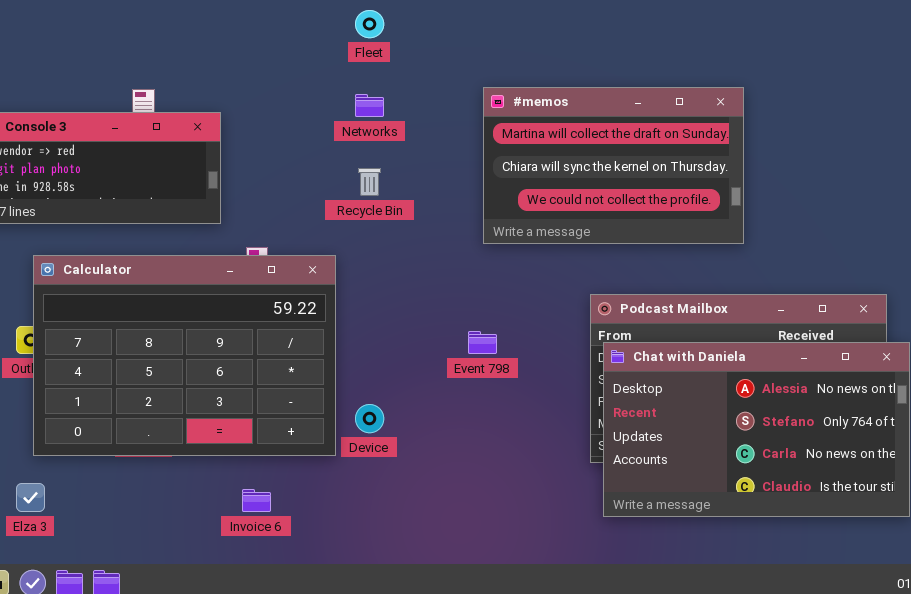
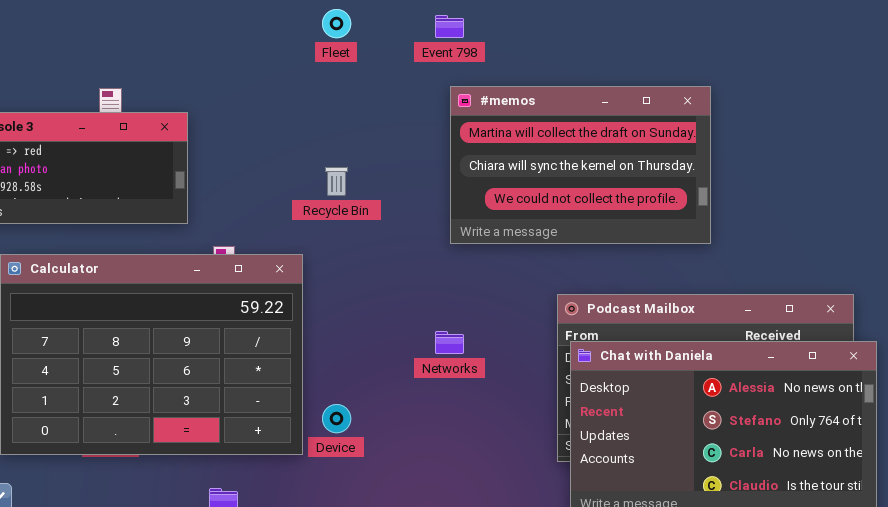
Networks: [355,94,384,117] -> [435,331,464,354], moved
Event 798: [468,331,497,354] -> [435,15,464,38], moved

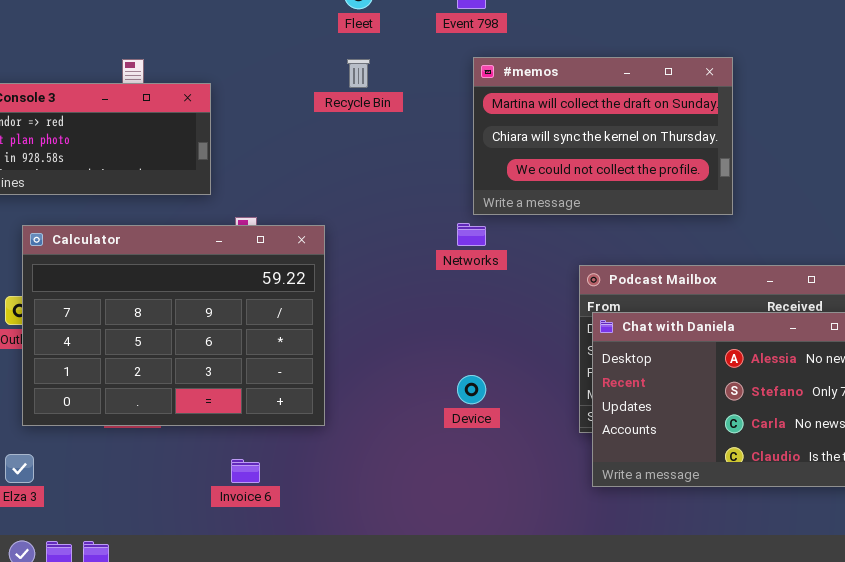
Recycle Bin: [325,167,348,196] -> [347,59,370,88], moved
Networks: [435,331,464,354] -> [457,223,486,246], moved
Device: [322,404,351,433] -> [457,375,486,404], moved

